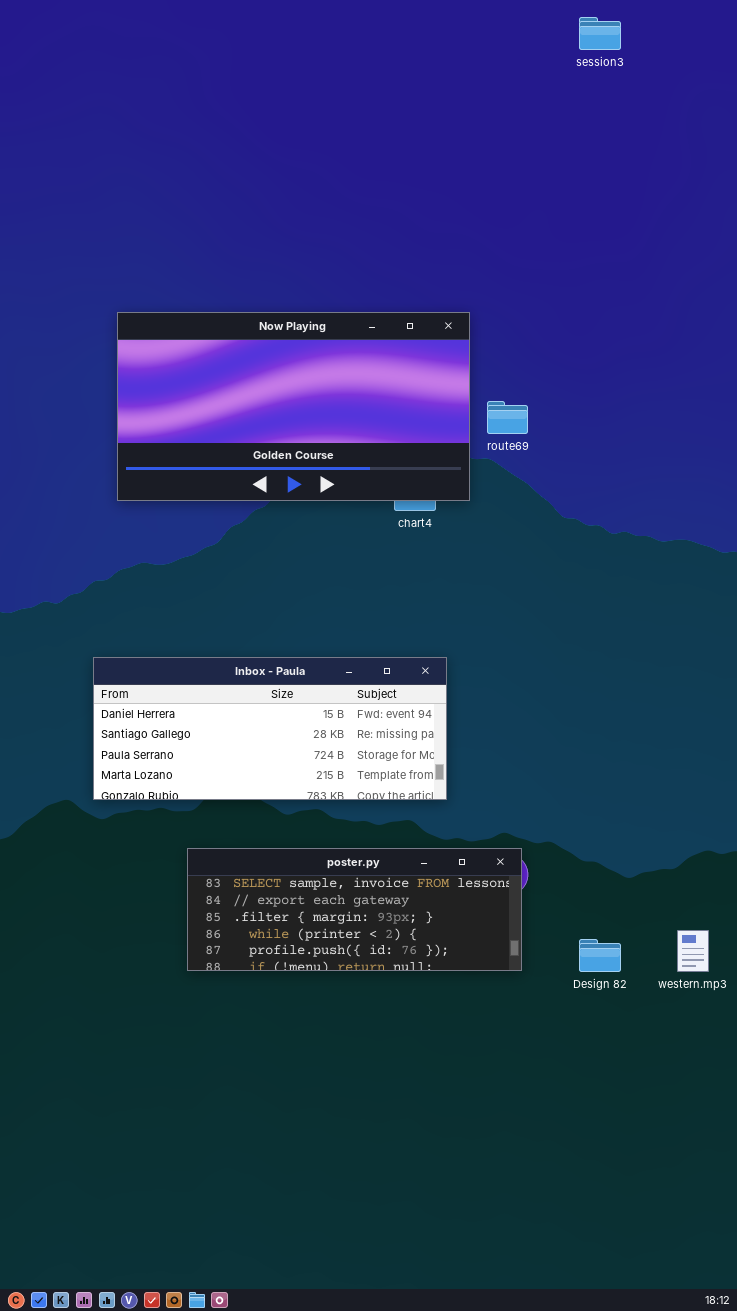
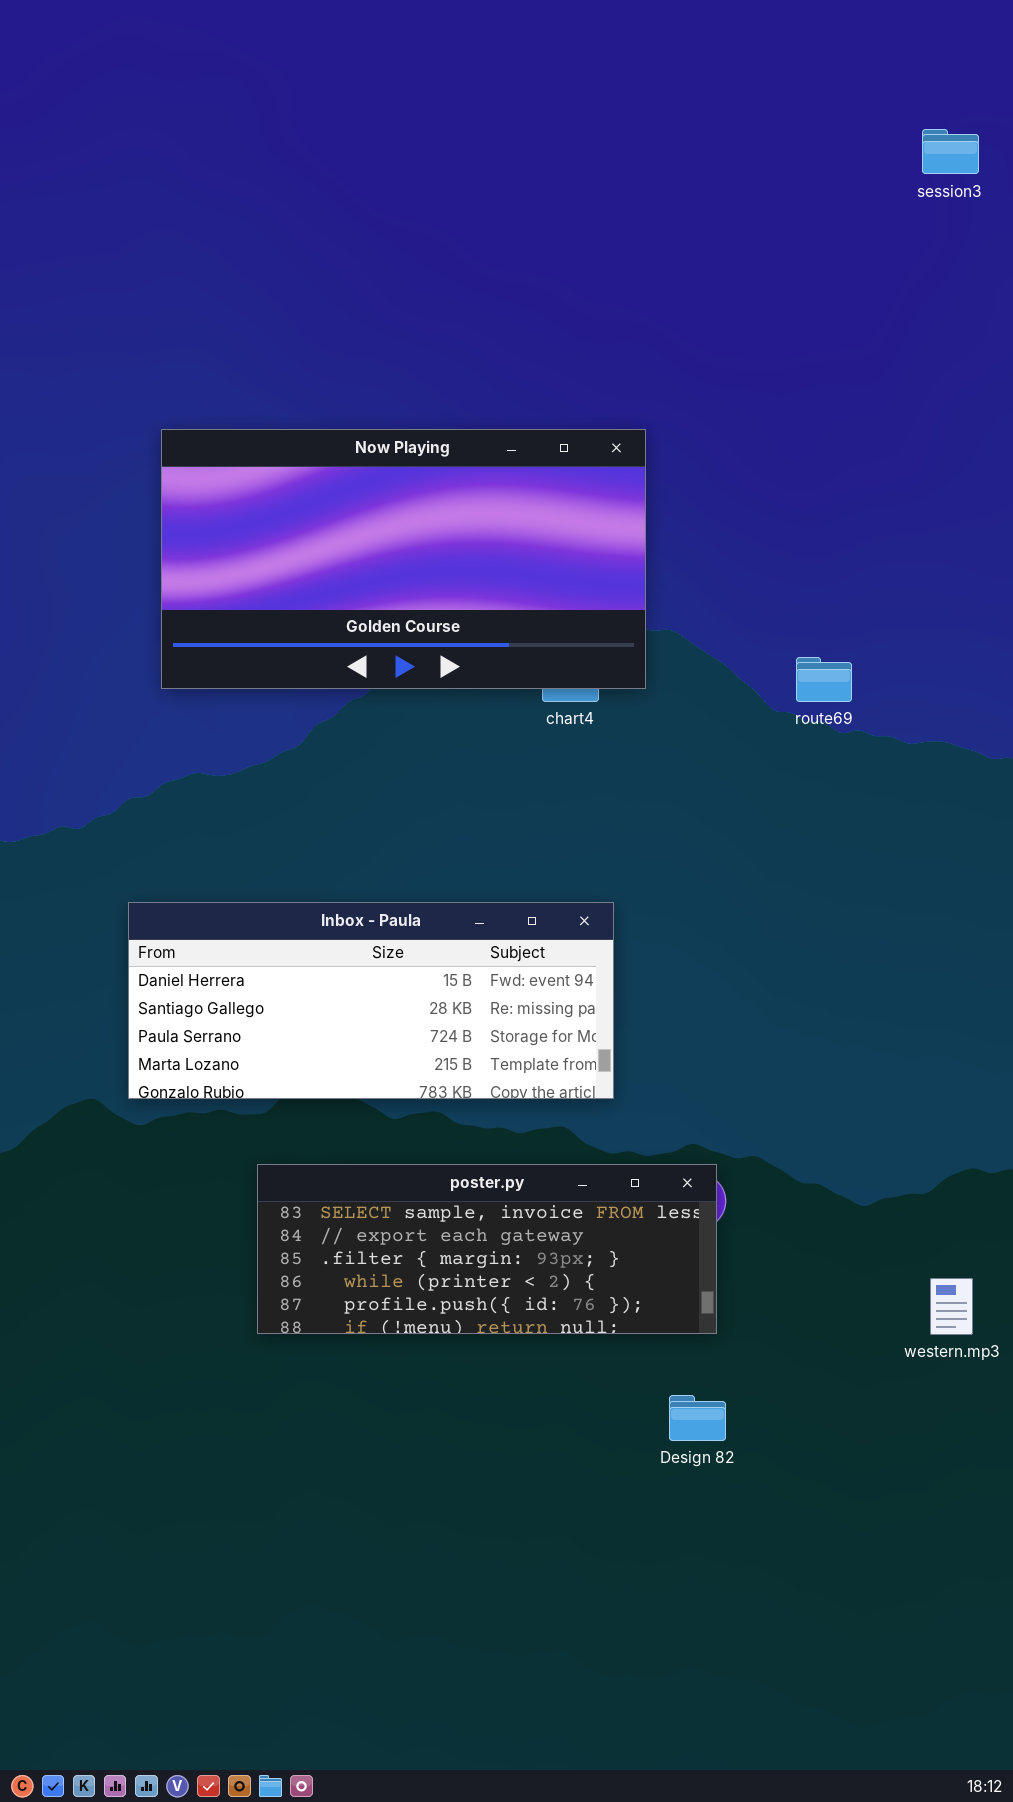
session3: [579,17,621,50] -> [922,129,979,174], moved
route69: [487,401,528,434] -> [796,657,852,702], moved
Design 82: [579,939,621,972] -> [669,1395,726,1441], moved

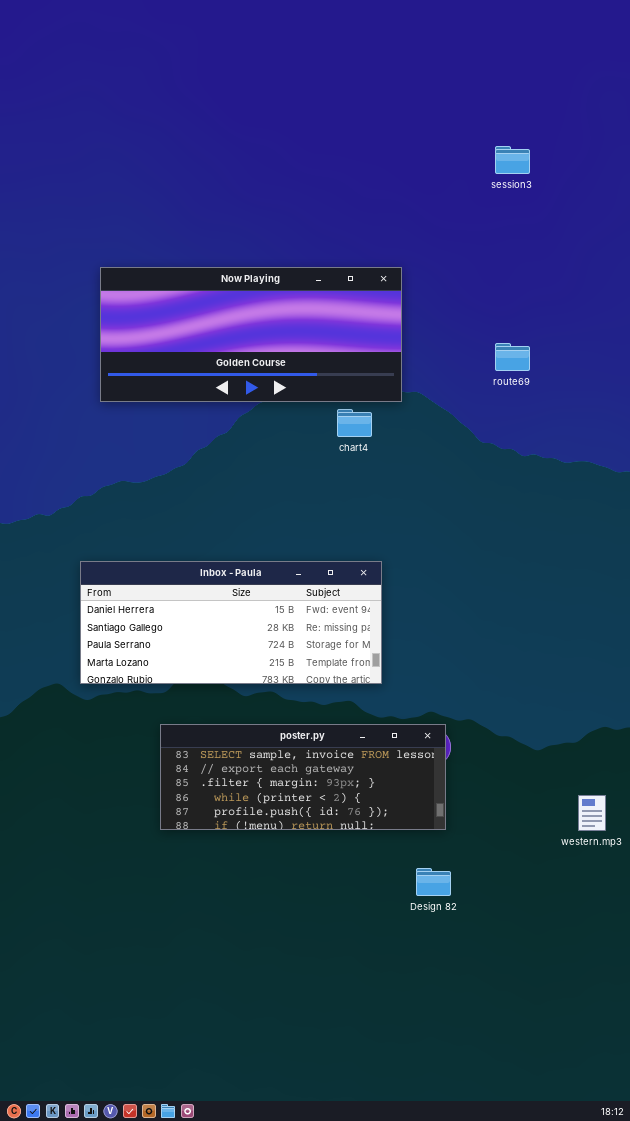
session3: [922,129,979,174] -> [495,146,530,174], moved
Now Playing: [161,429,646,689] -> [100,267,402,402], resized
route69: [796,657,852,702] -> [495,343,530,371], moved

